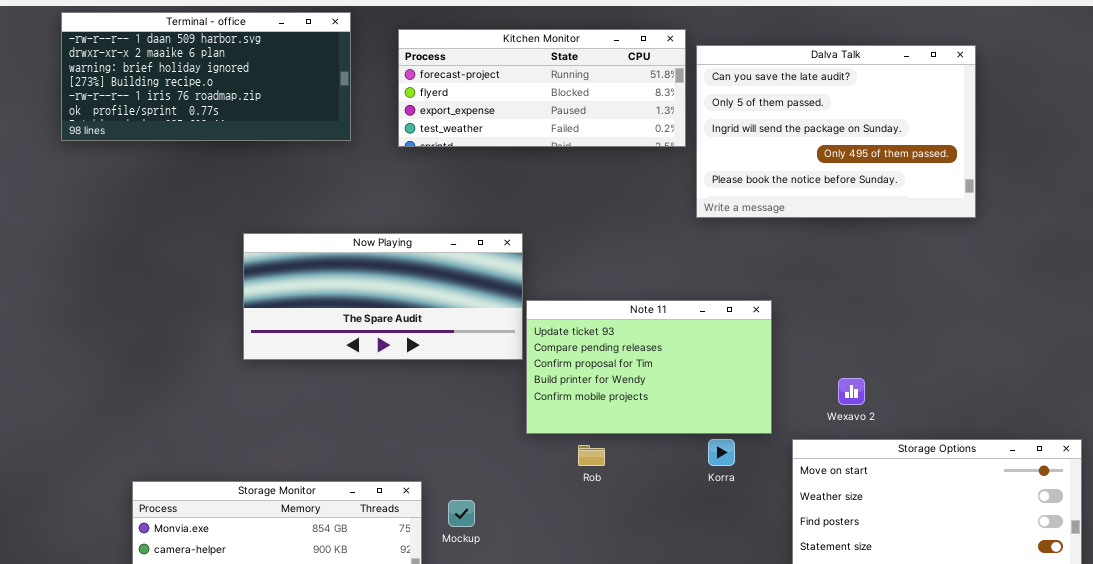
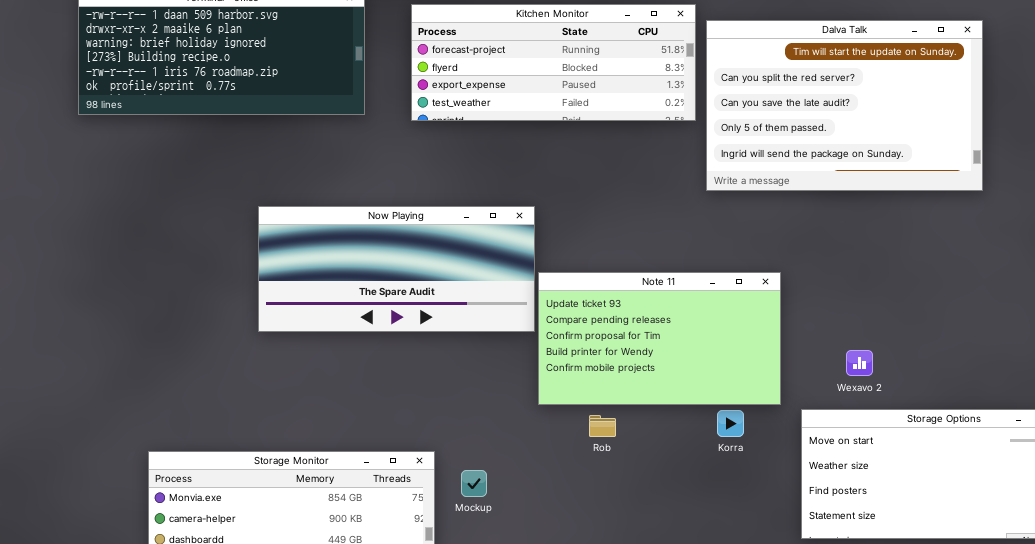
Dalva Talk: [696,45,976,218] -> [706,20,983,191], scrolled up 2 rows

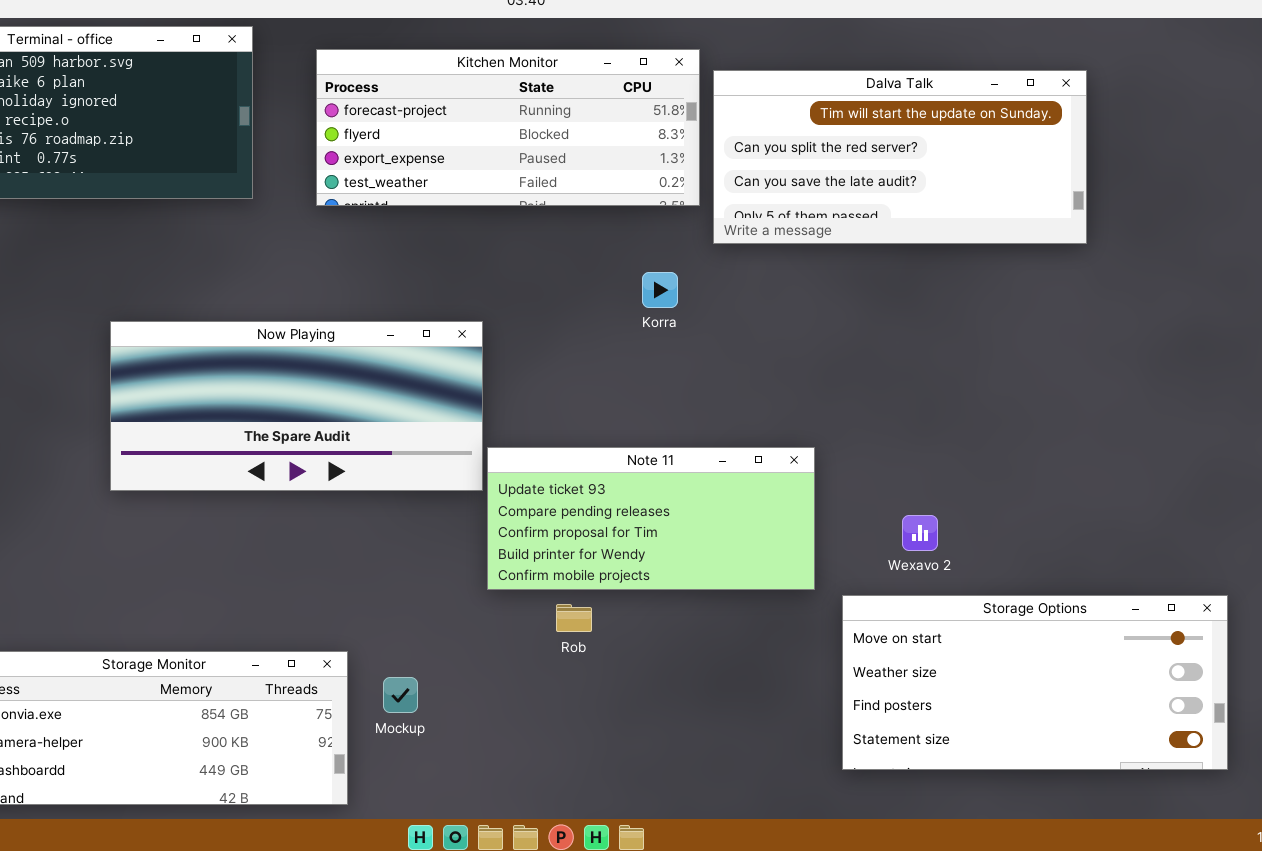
Dalva Talk: [706,20,983,191] -> [713,70,1087,244], resized
Note 11: [538,272,781,405] -> [487,447,815,590], resized
Korra: [717,410,744,437] -> [642,272,678,308], moved

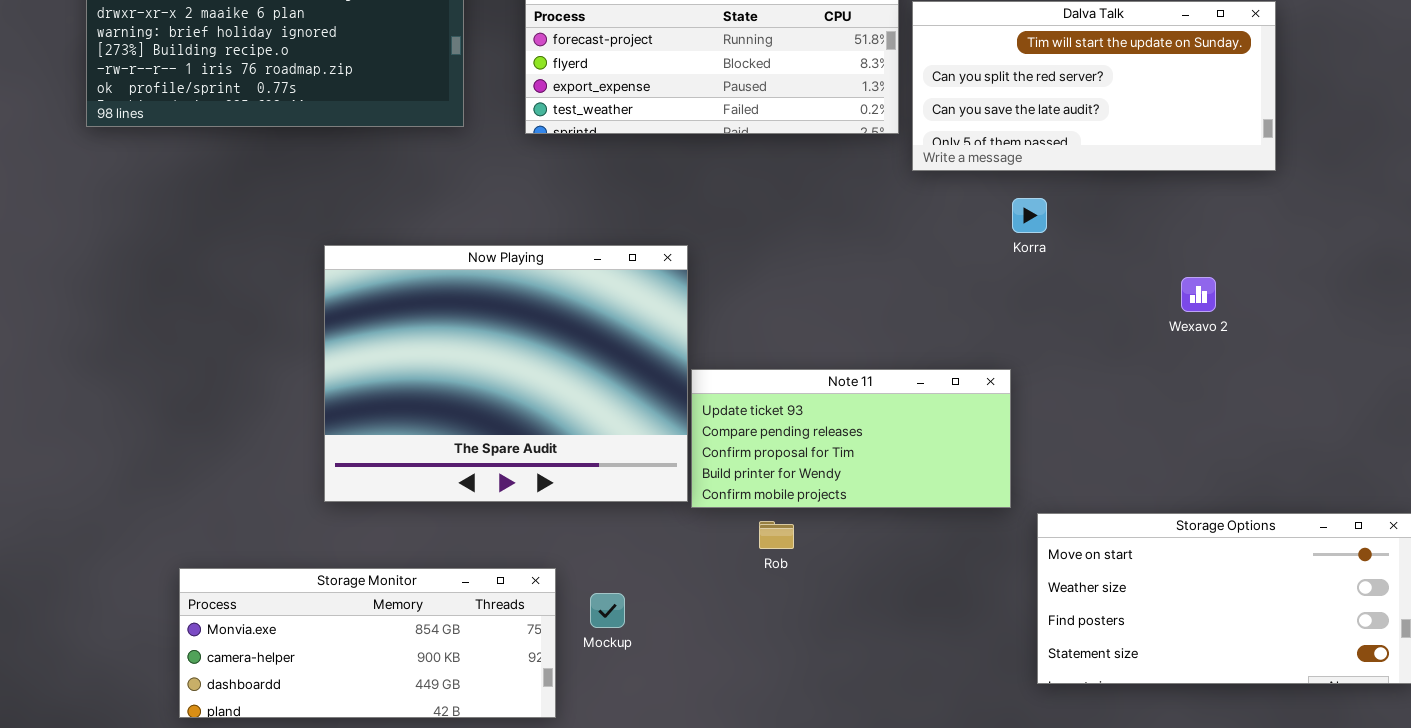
Korra: [642,272,678,308] -> [1012,198,1047,233], moved
Now Playing: [110,321,483,491] -> [324,245,688,502], resized
Wexavo 2: [902,515,938,551] -> [1181,277,1216,312], moved

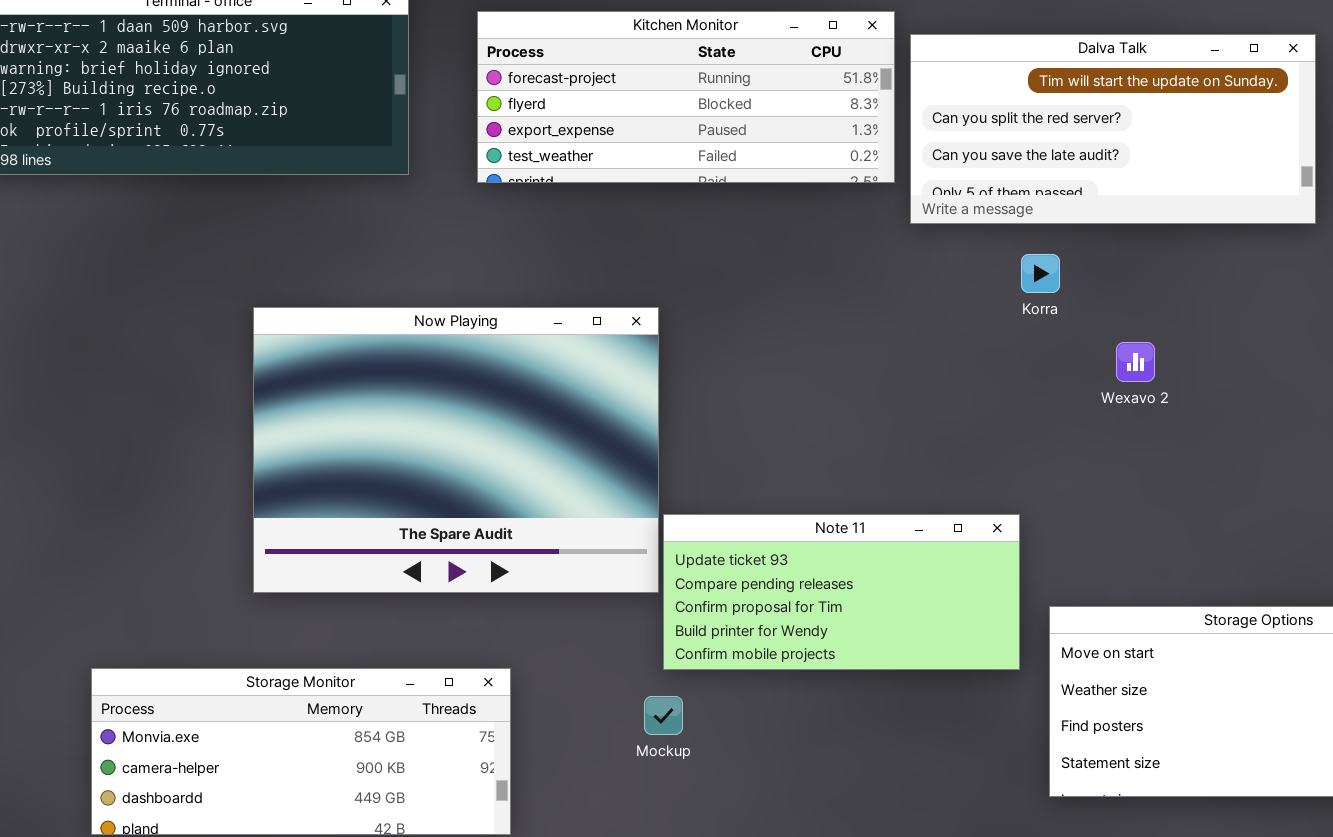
Wexavo 2: [1181,277,1216,312] -> [1116,342,1155,382], moved
Note 11: [691,369,1011,508] -> [663,514,1020,670], moved
Mockup: [590,593,625,628] -> [644,696,683,735], moved

